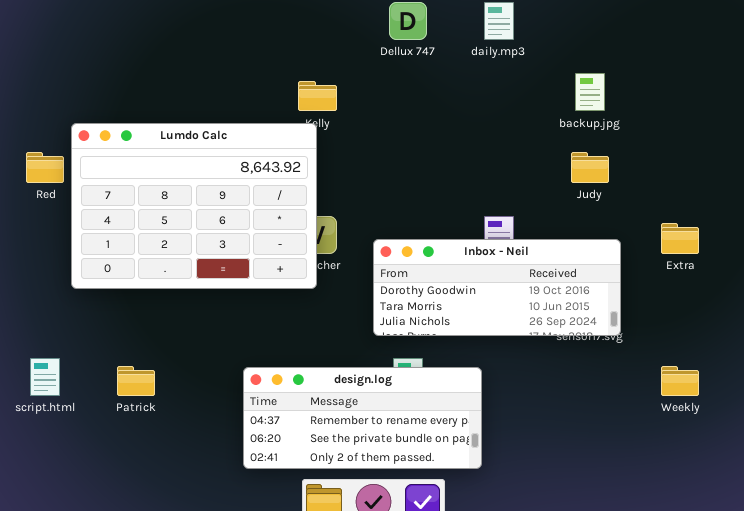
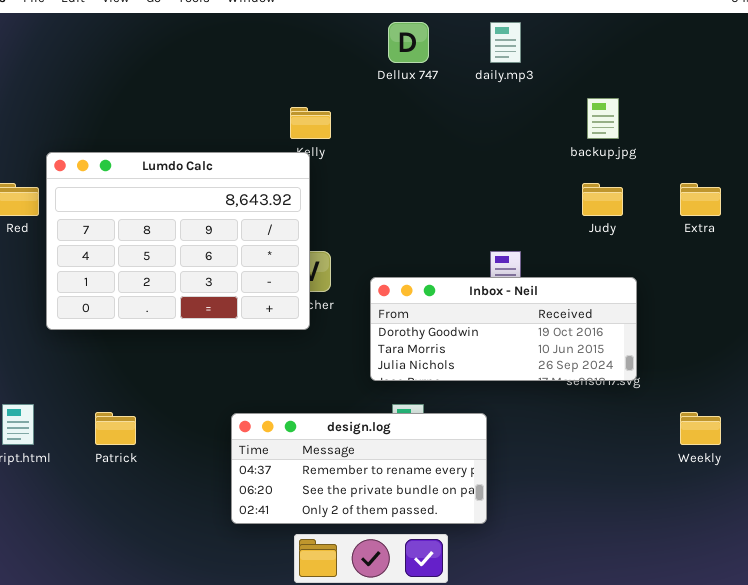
Extra: [661,223,699,254] -> [680,183,721,216], moved

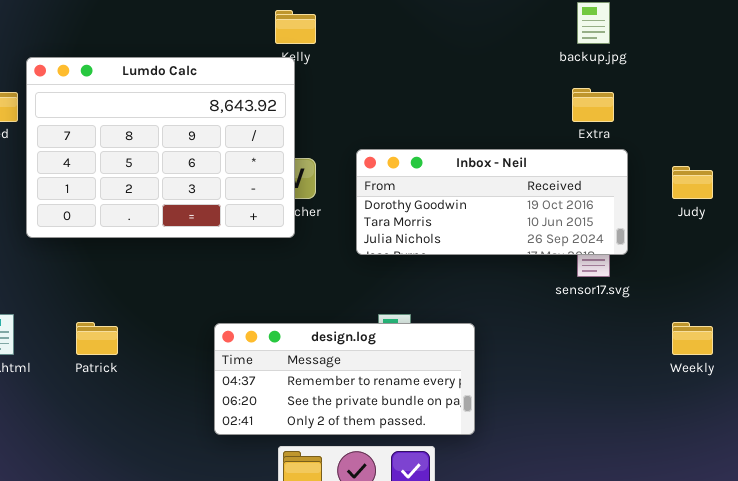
Judy: [582,183,623,216] -> [672,166,713,199], moved
Extra: [680,183,721,216] -> [572,88,614,122], moved
Inbox - Neil: [370,277,637,381] -> [356,149,628,255], moved

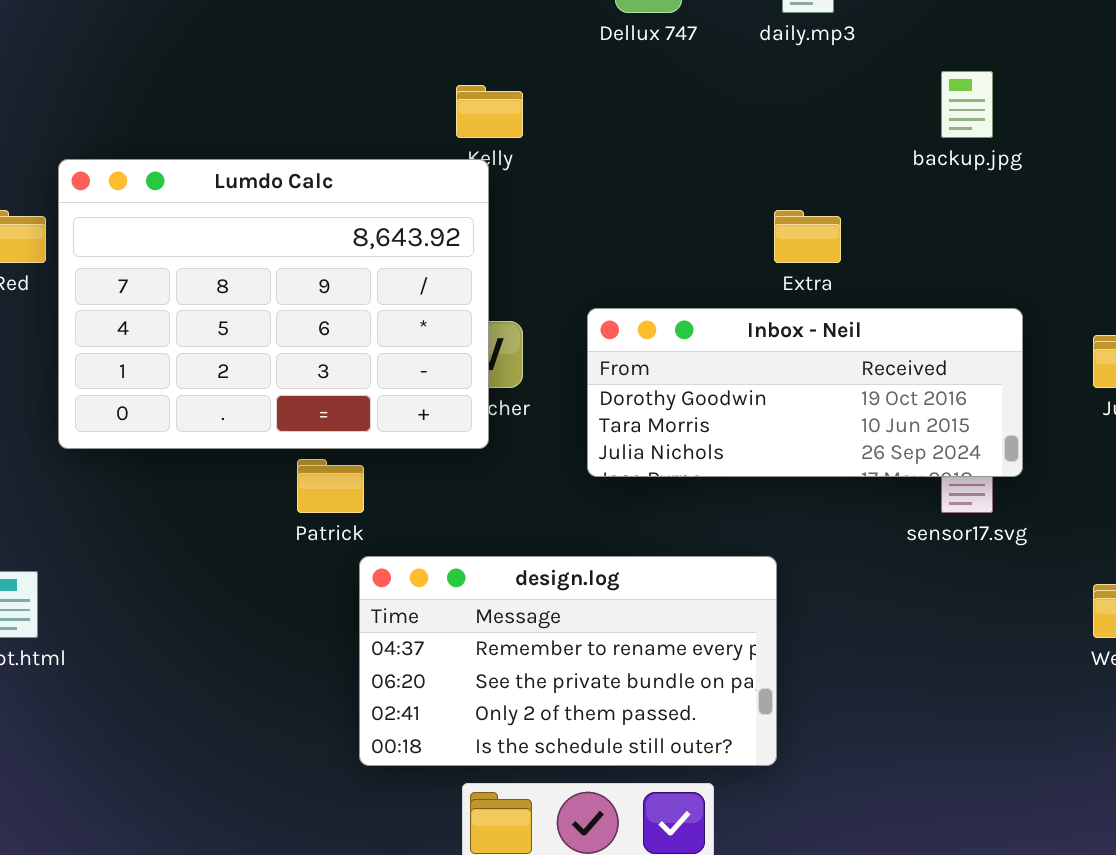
Extra: [572,88,614,122] -> [774,210,841,263], moved
Patrick: [76,322,118,355] -> [297,459,364,513], moved
design.log: [214,323,475,435] -> [359,556,777,766], resized

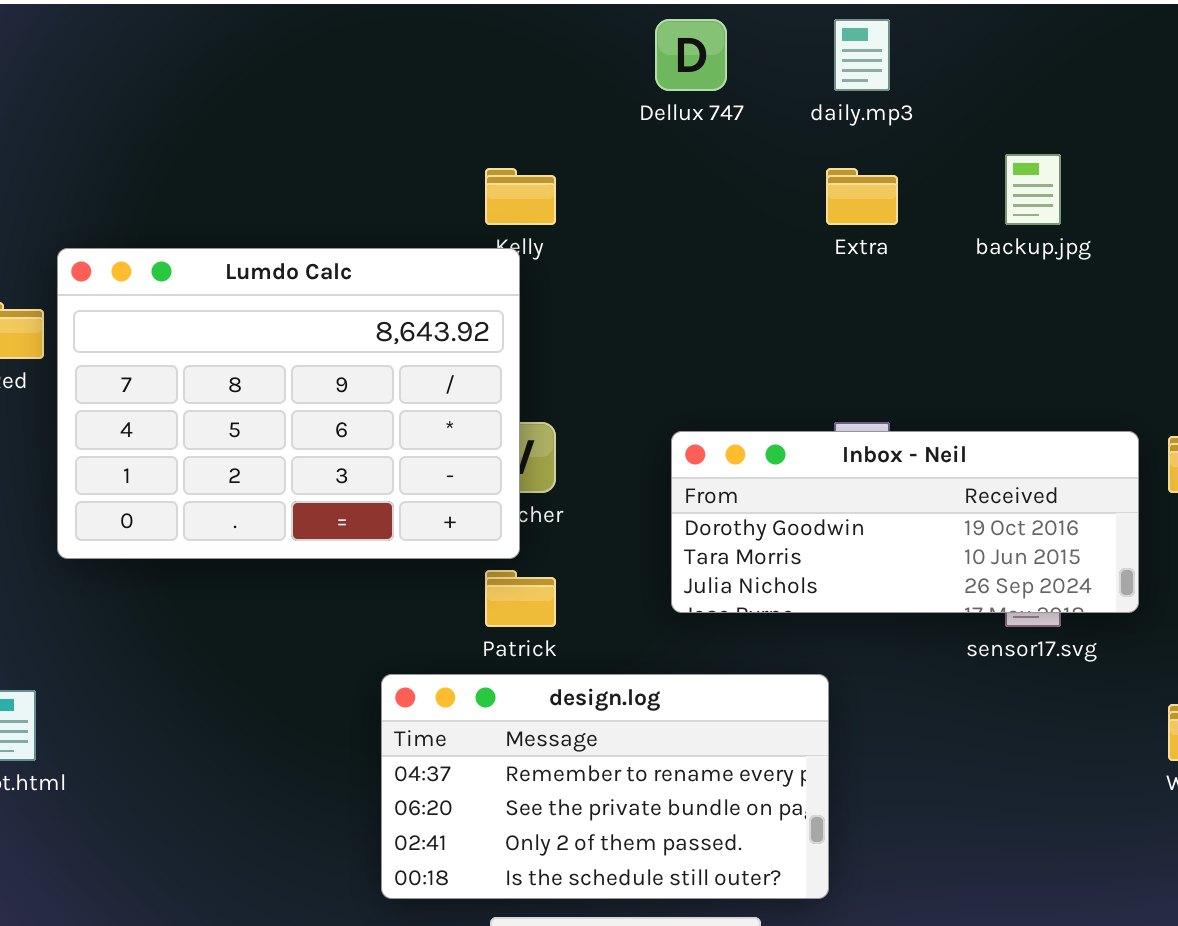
Extra: [774,210,841,263] -> [826,168,898,225], moved
Inbox - Neil: [587,308,1023,477] -> [671,431,1139,613], moved
Patrick: [297,459,364,513] -> [485,570,556,627], moved

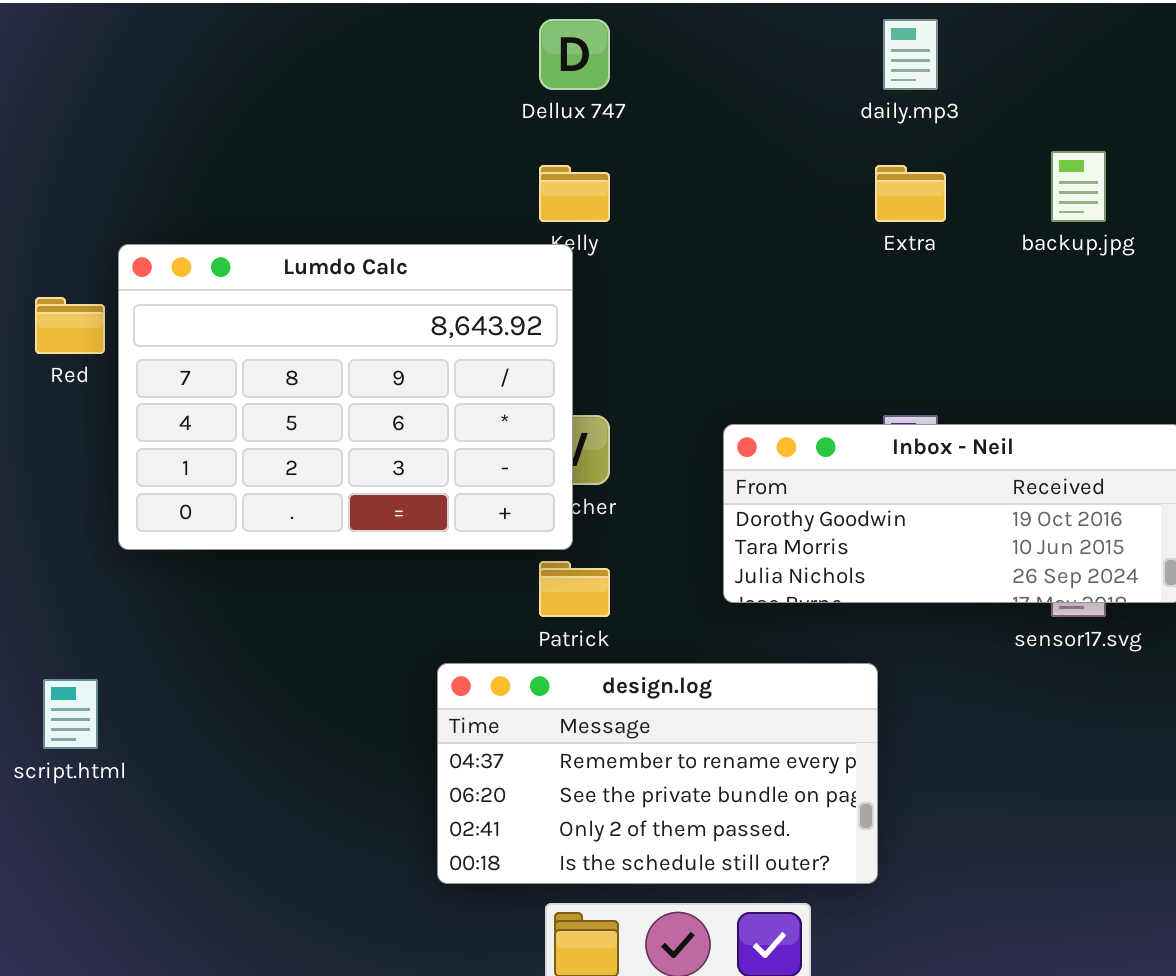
Dellux 747: [655,19,727,91] -> [539,19,610,90], moved

